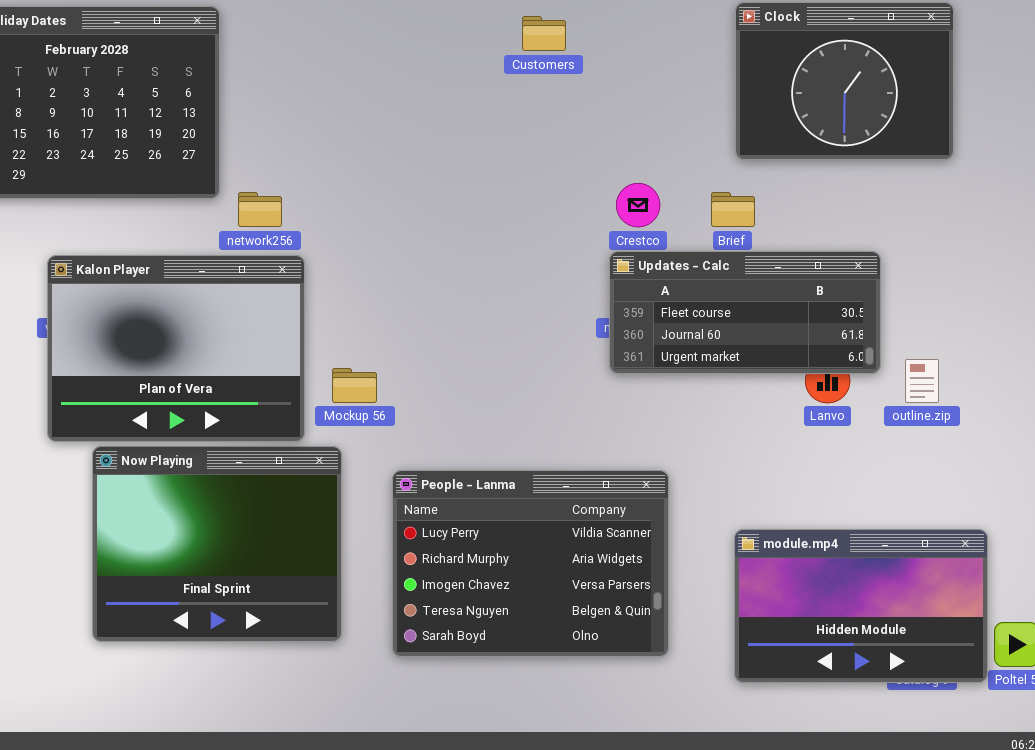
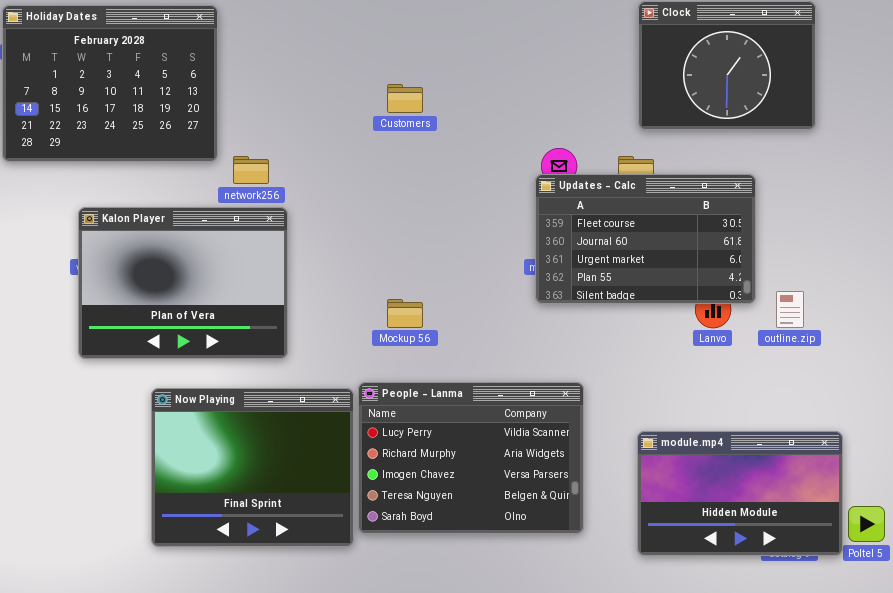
Customers: [522,16,566,51] -> [387,84,423,113], moved
Updates - Calc: [609,251,881,374] -> [535,174,756,304], resized
Mockup 56: [332,368,377,403] -> [387,299,423,328], moved
Now Playing: [92,446,342,642] -> [151,388,354,547], moved

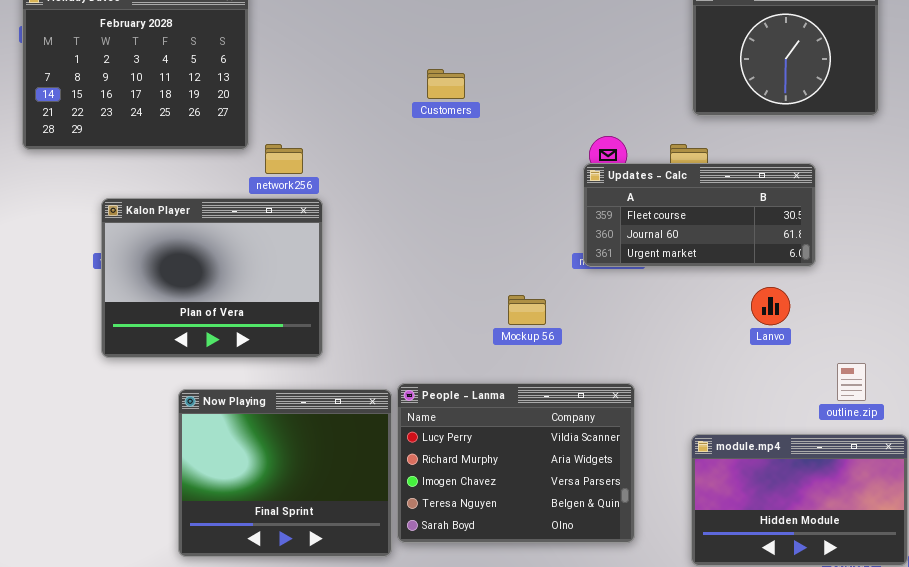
Updates - Calc: [535,174,756,304] -> [583,163,816,267], resized
outline.zip: [776,291,804,328] -> [837,363,866,401], moved
Mockup 56: [387,299,423,328] -> [508,295,546,325], moved

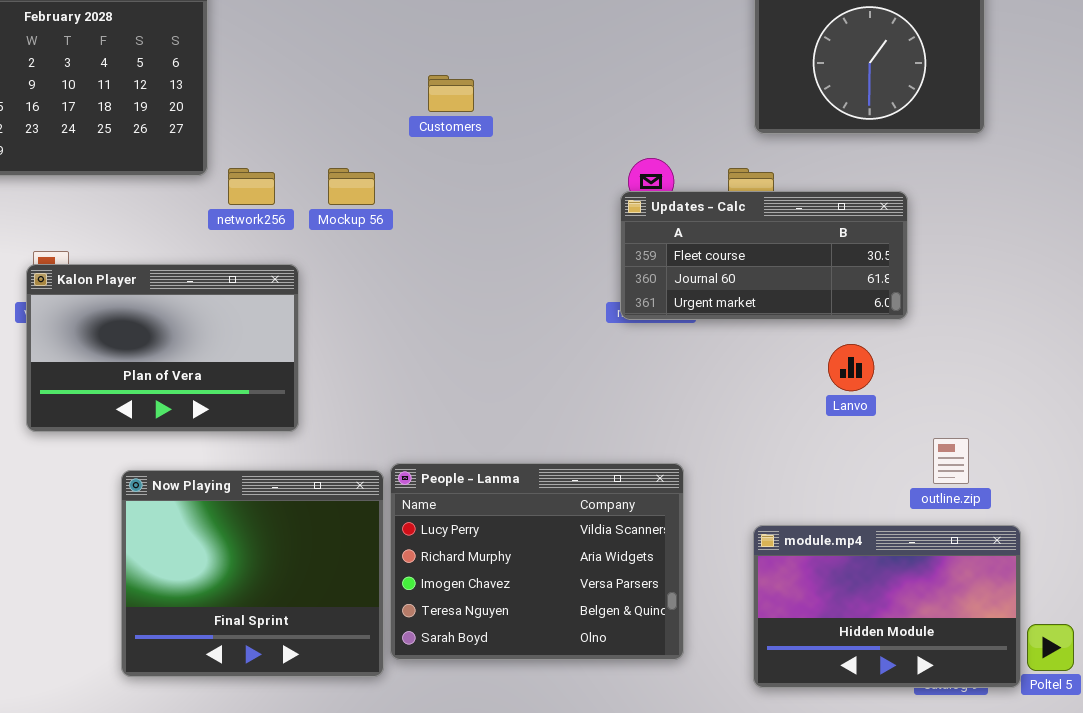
Kalon Player: [101,198,323,358] -> [26,264,299,432], resized
Mockup 56: [508,295,546,325] -> [328,168,375,205], moved

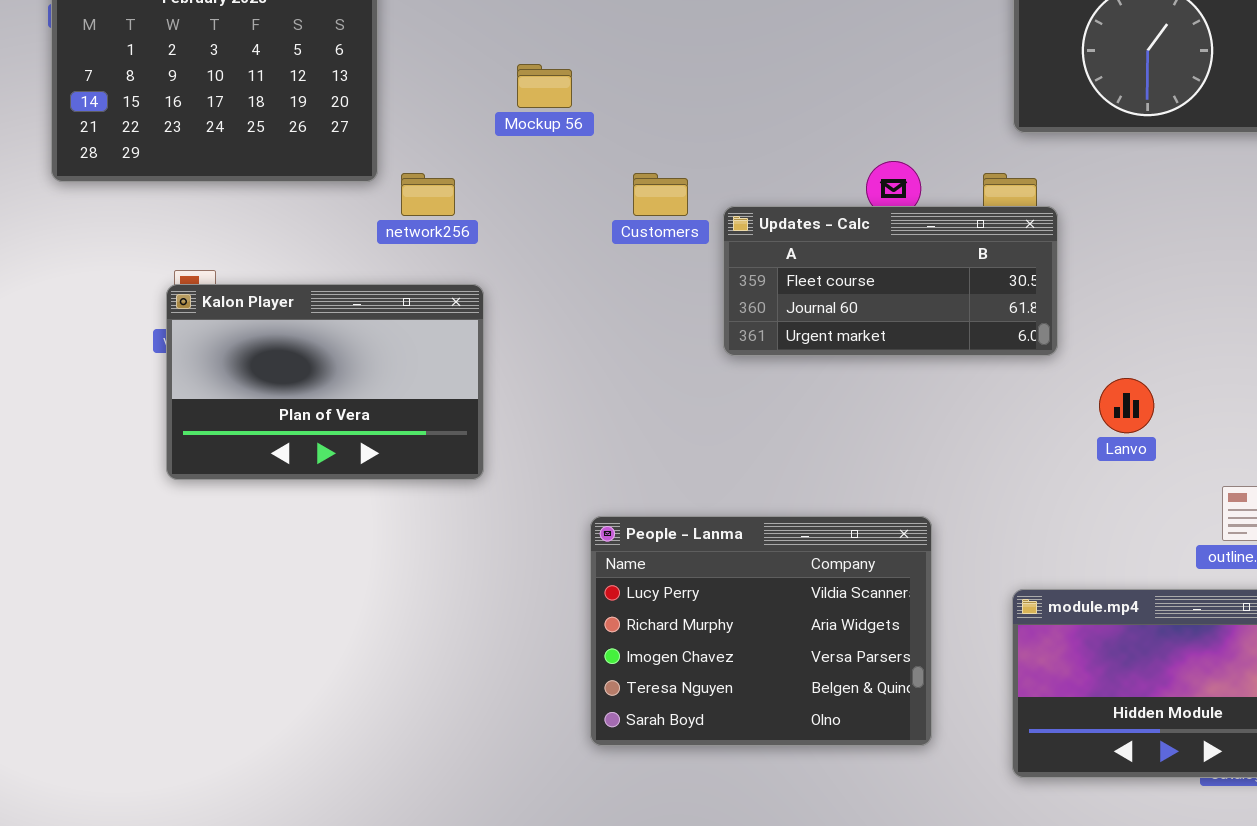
Customers: [428,75,474,112] -> [633,173,688,216], moved
Mockup 56: [328,168,375,205] -> [517,64,572,108], moved
Updates - Calc: [620,191,908,320] -> [723,206,1058,356], moved
Now Playing: [121,470,384,677] -> none, closed

